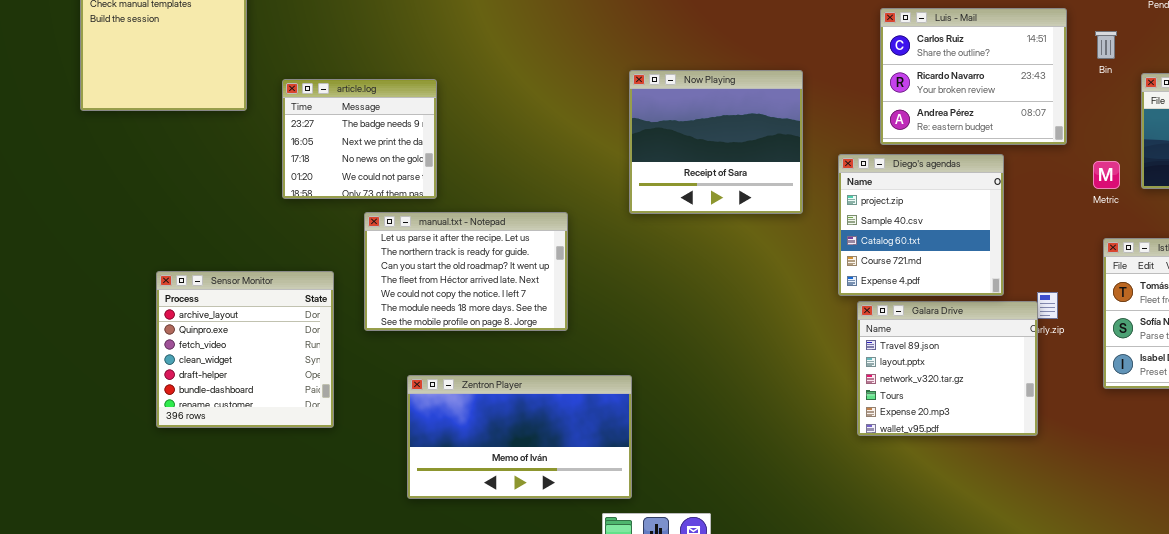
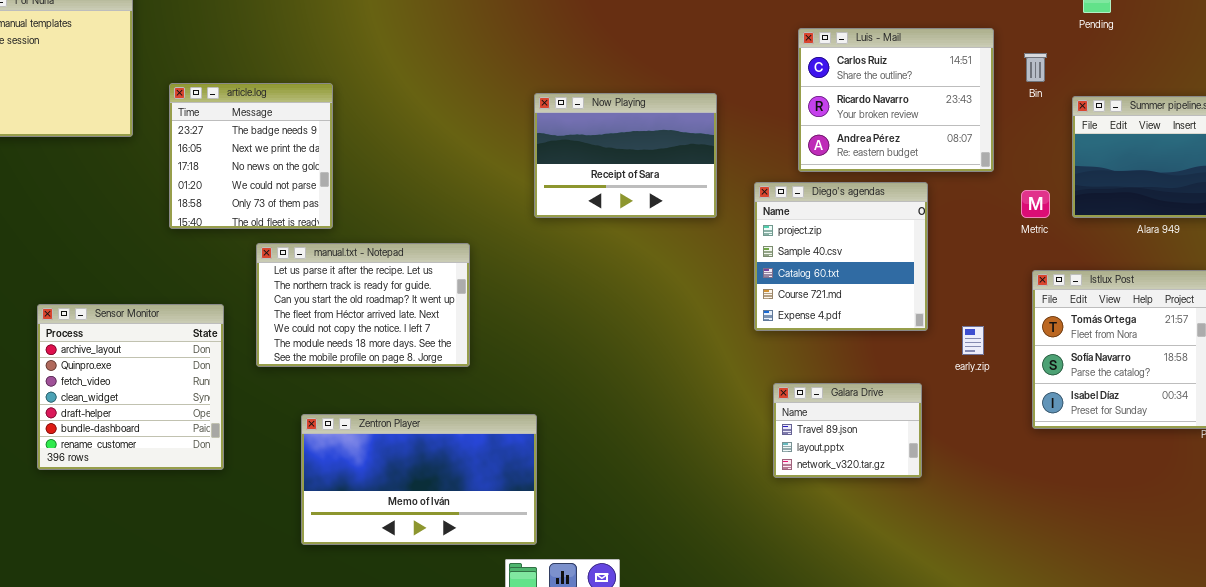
Now Playing: [629,70,803,214] -> [534,93,717,218], resized
article.log: [282,79,437,199] -> [169,83,333,229], resized
Galara Drive: [857,301,1038,436] -> [773,383,922,478], resized

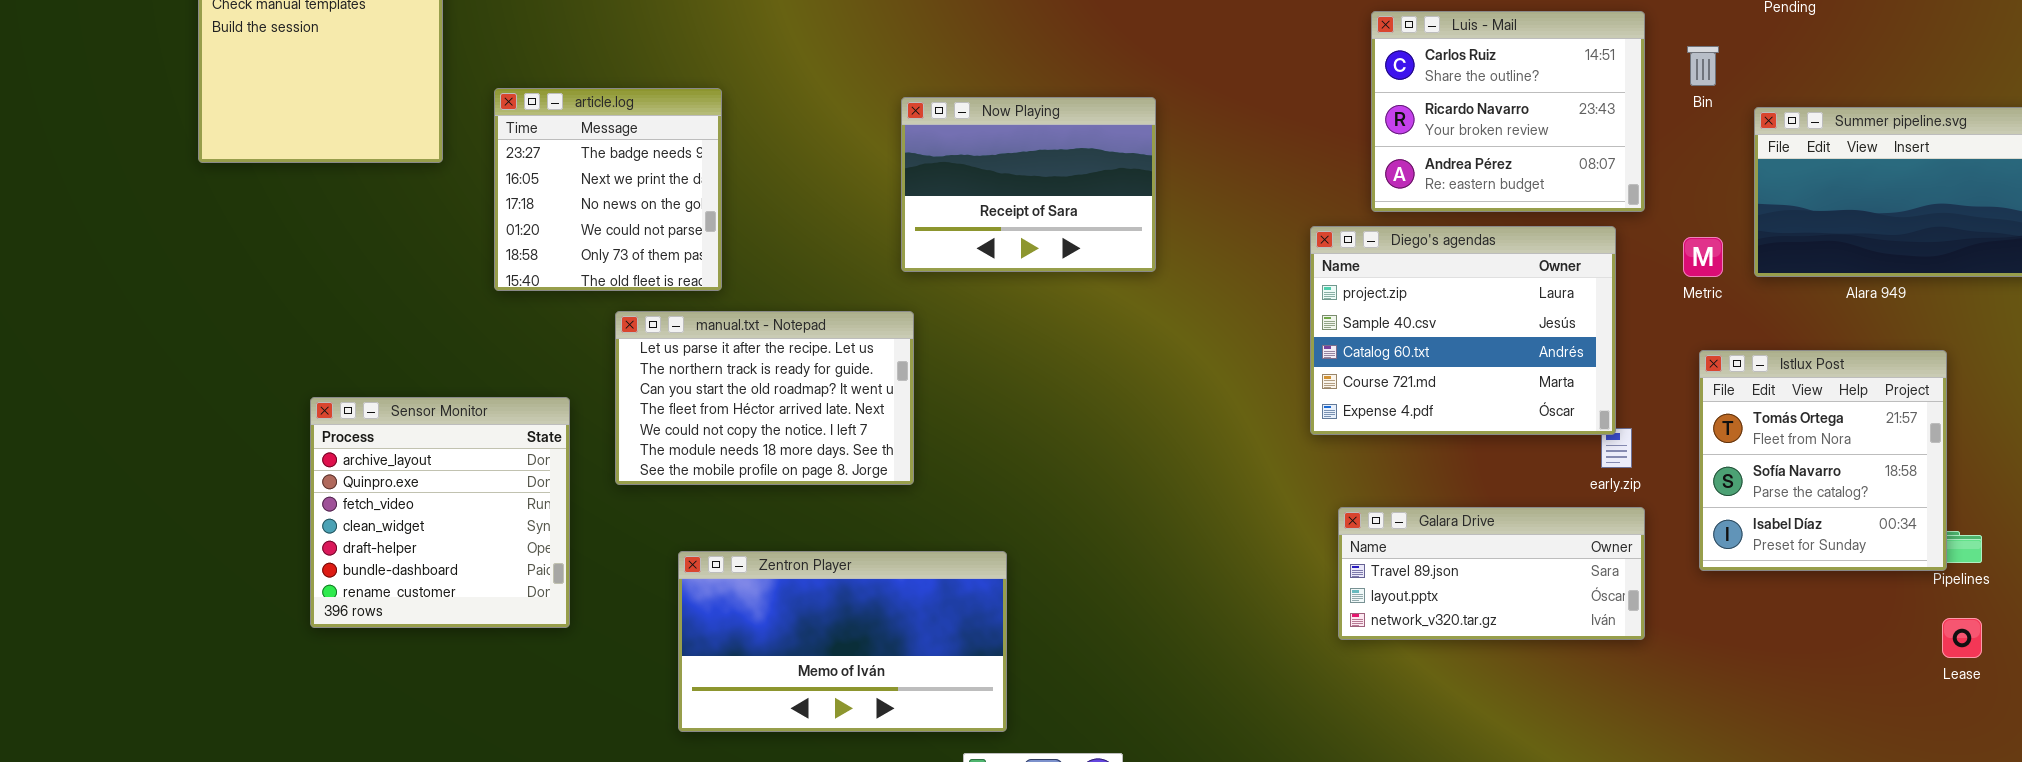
Now Playing: [534,93,717,218] -> [901,97,1156,272], moved
Diego's agendas: [754,182,928,331] -> [1310,226,1616,435], resized
Galara Drive: [773,383,922,478] -> [1338,507,1645,640], resized

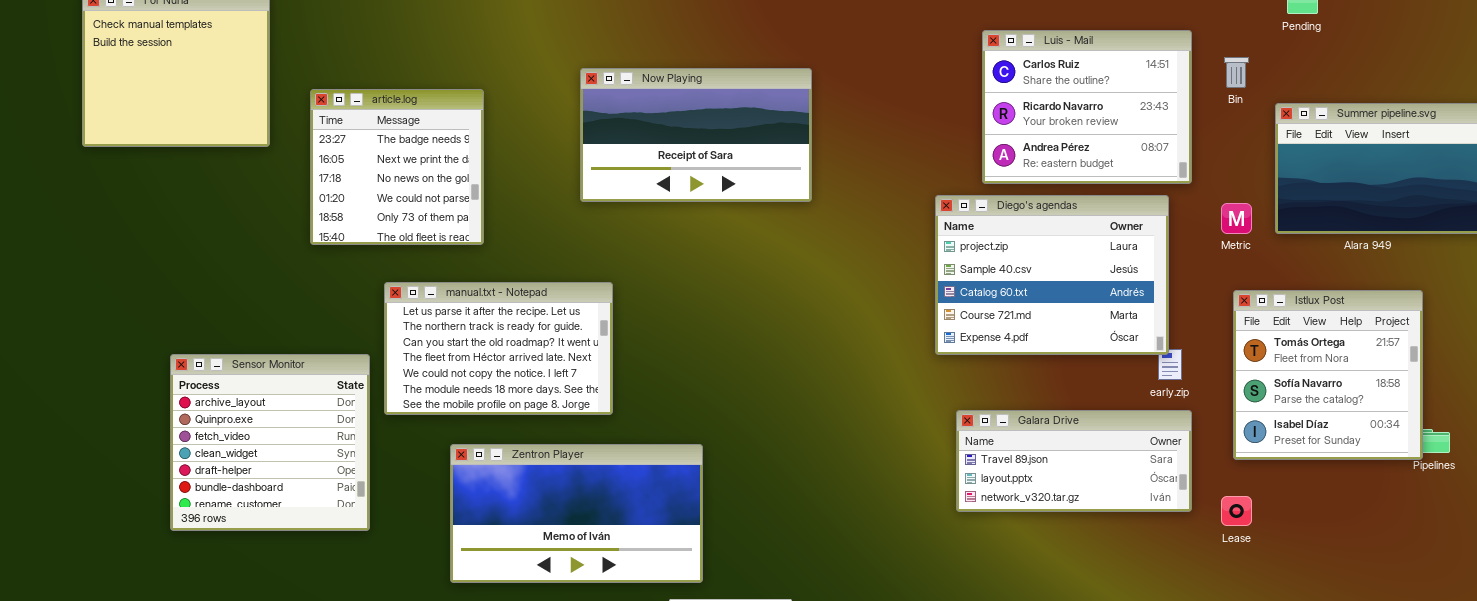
Now Playing: [901,97,1156,272] -> [580,68,812,202], moved, resized
manual.txt - Notepad: [615,311,914,485] -> [384,282,613,415], moved
Sensor Monitor: [310,397,570,628] -> [170,354,370,531], moved
Lease: [1942,618,1982,658] -> [1221,496,1252,526], moved

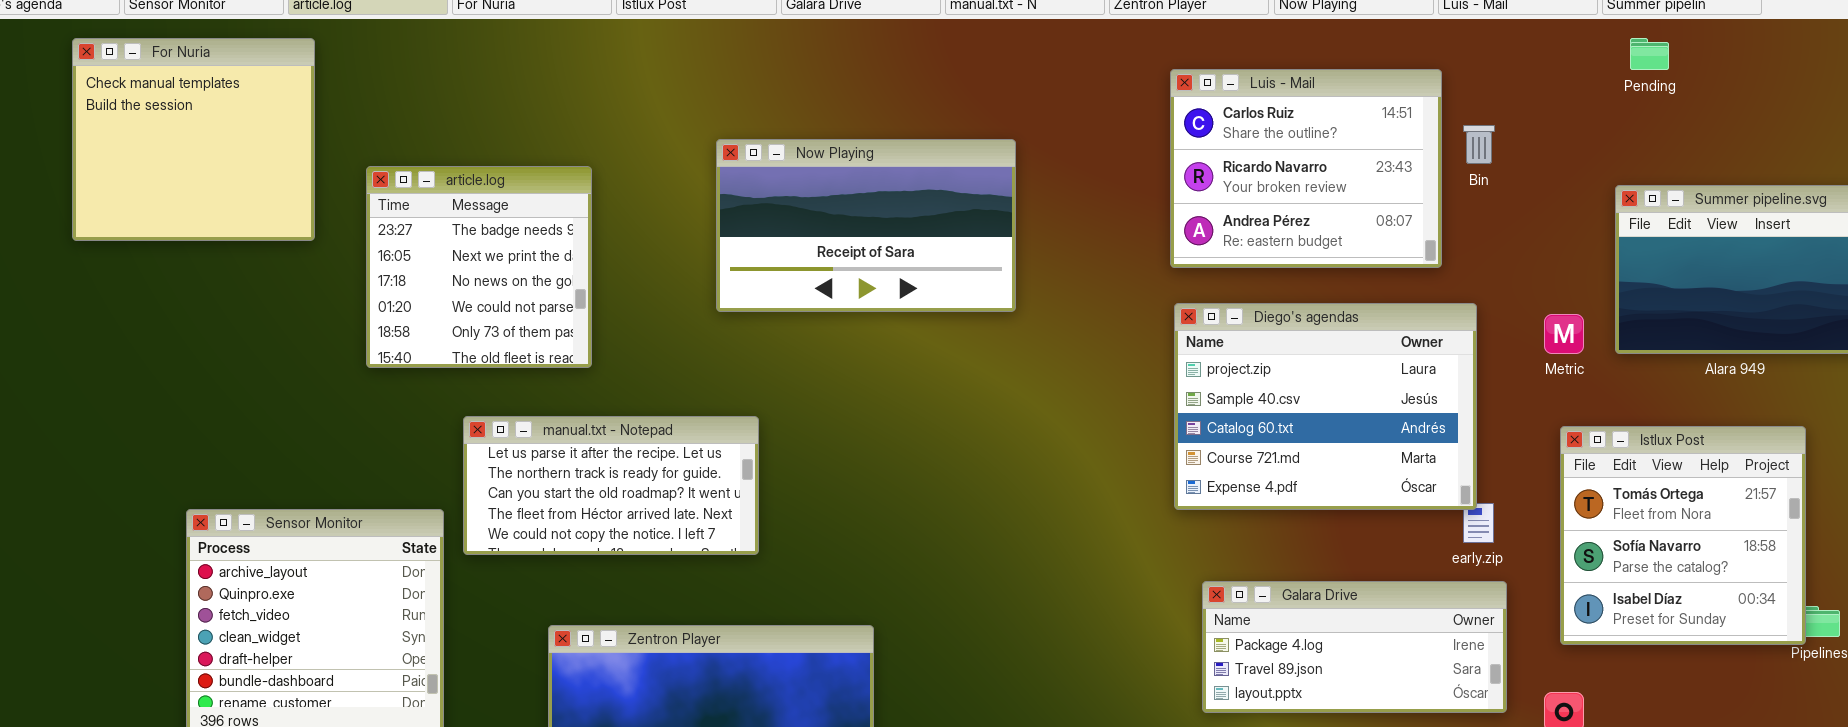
Luis - Mail: [982,30,1192,184] -> [1170,69,1442,268], moved
Bin: [1224,57,1249,88] -> [1463,125,1495,164], moved
manual.txt - Notepad: [384,282,613,415] -> [463,416,759,555], resized
Galara Drive: [956,410,1192,512] -> [1202,581,1507,713], scrolled up 1 row

